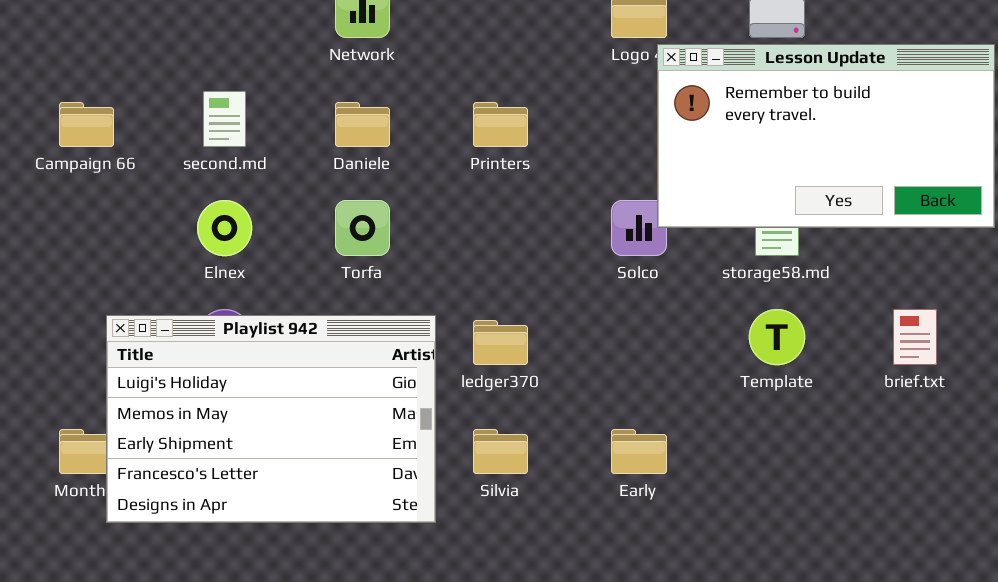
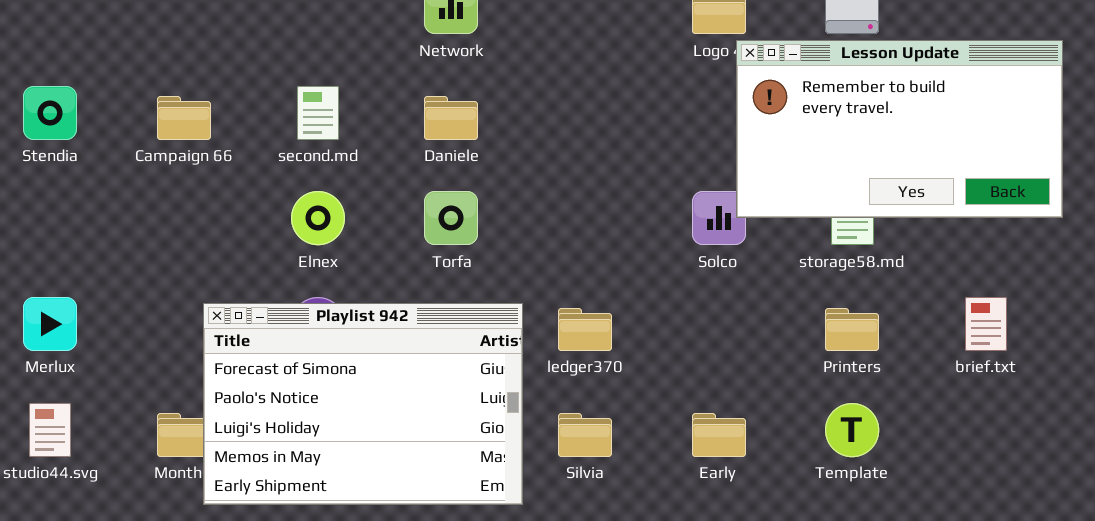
Printers: [473,102,528,147] -> [825,308,879,351], moved
Template: [749,309,805,365] -> [825,403,879,457], moved
Playlist 942: [106,315,436,523] -> [203,303,523,505], scrolled up 2 rows

